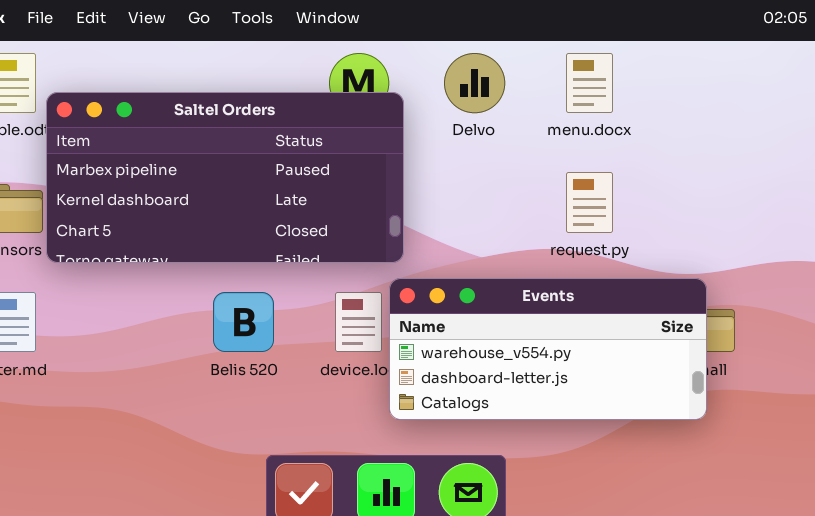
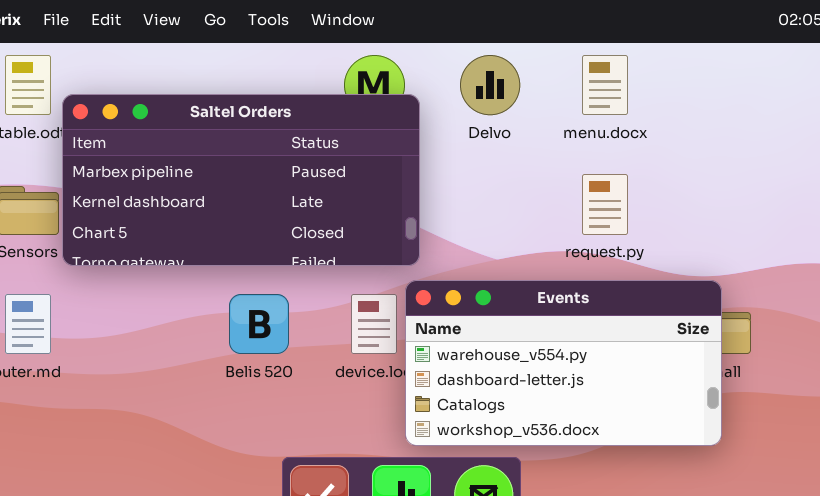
Events: [389,278,707,420] -> [405,280,722,446], resized

